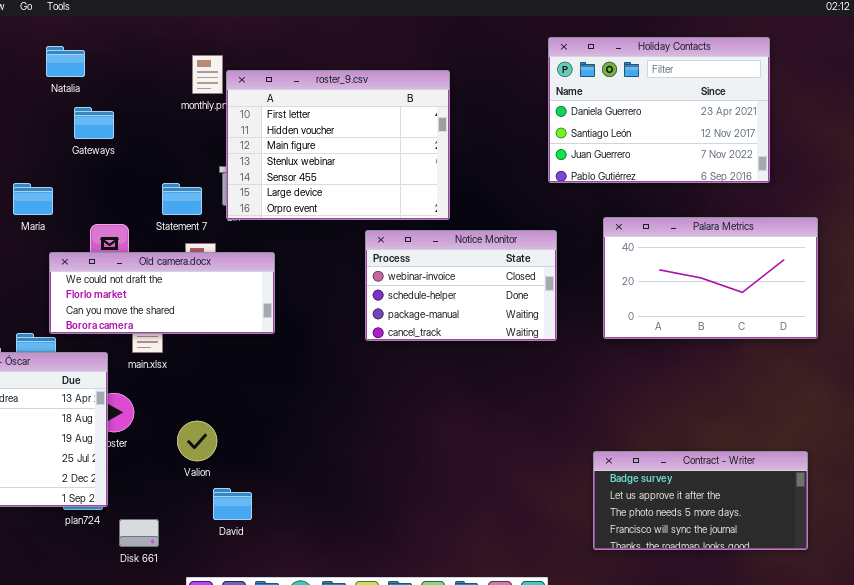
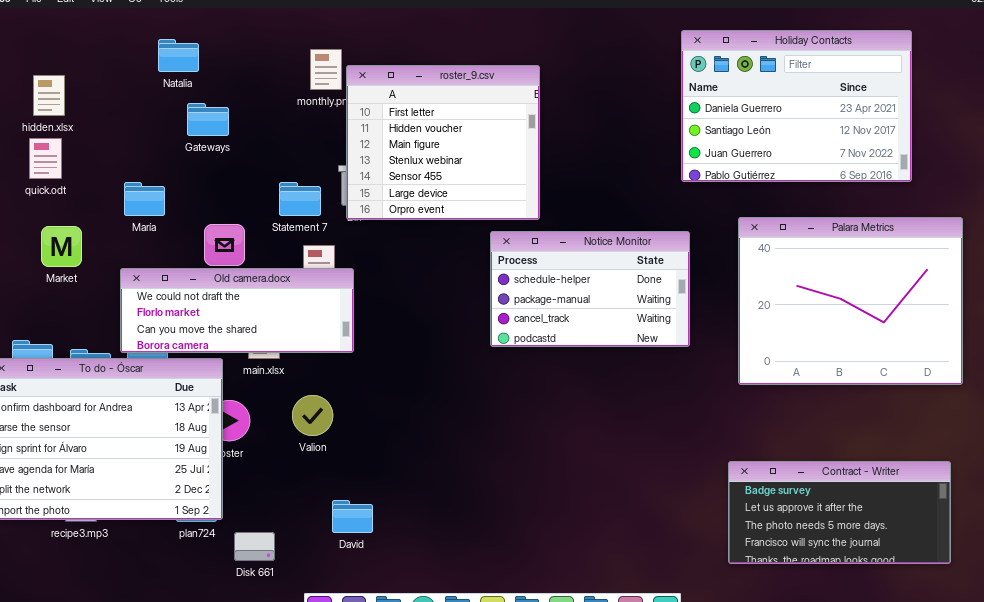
roster_9.csv: [226,70,450,220] -> [346,65,540,220], resized
Palara Metrics: [603,217,818,339] -> [738,217,963,385], resized
Notice Monitor: [365,230,557,341] -> [490,231,690,347], scrolled down 1 row
Old camera.docx: [49,252,275,334] -> [120,268,354,353], moved
Valion: [177,421,217,461] -> [292,395,333,436], moved

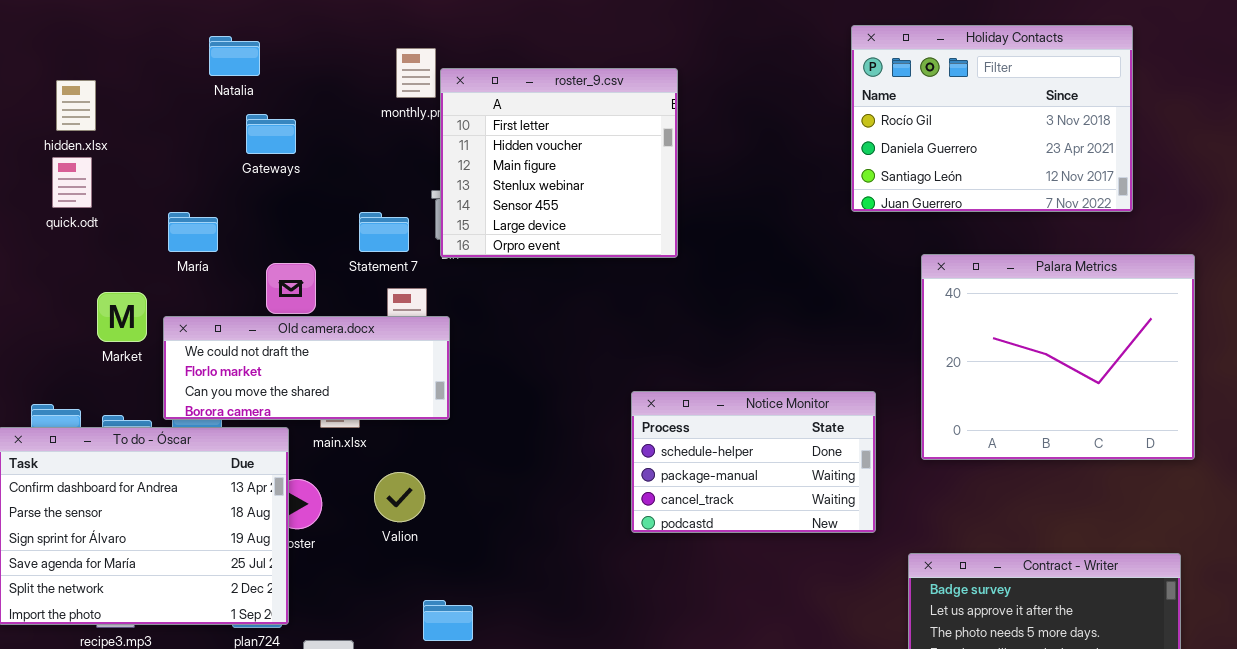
Holiday Contacts: [681,30,912,182] -> [851,25,1133,212], scrolled up 1 row
Market: [41,226,82,267] -> [97,292,147,342], moved
Notice Monitor: [490,231,690,347] -> [631,391,876,533], moved

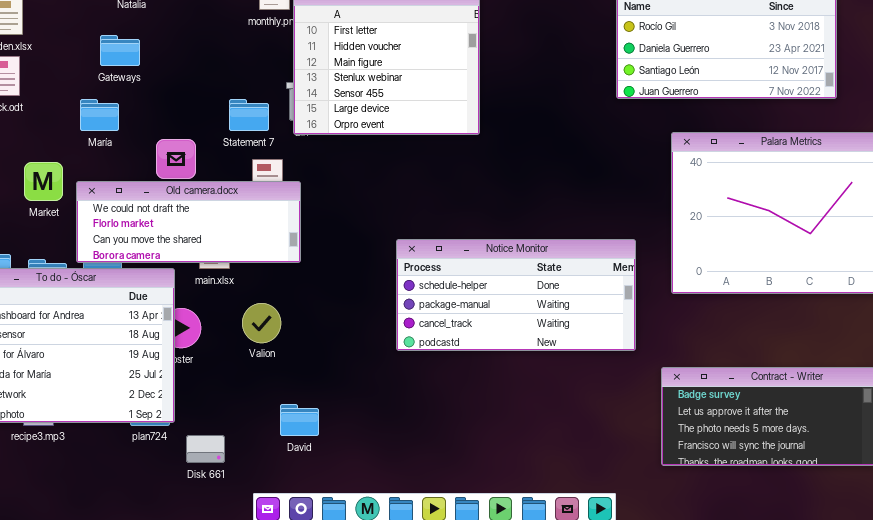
Gateways: [246,114,296,154] -> [100,35,140,66], moved
Notice Monitor: [631,391,876,533] -> [396,239,636,351], resized

